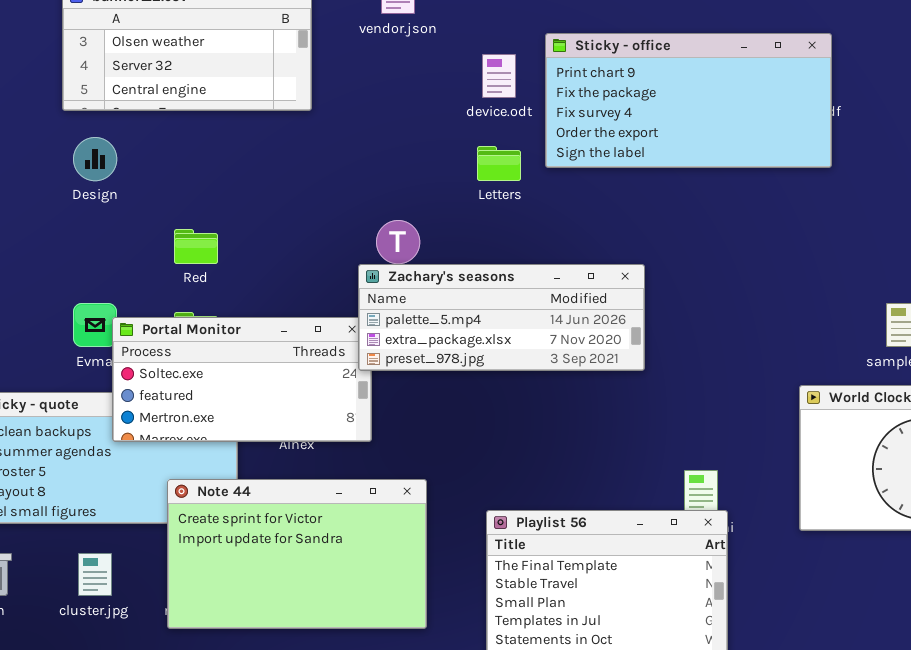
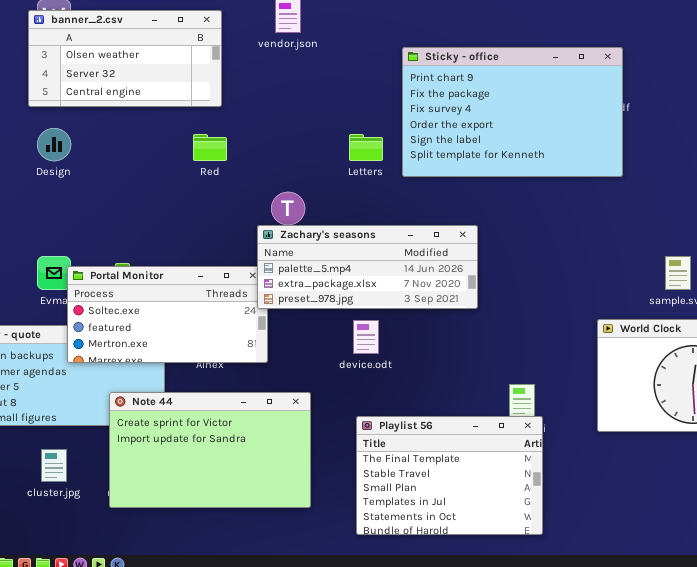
Sticky - office: [545,33,832,168] -> [402,47,623,177], resized
device.odt: [482,54,516,98] -> [353,320,379,354], moved
Red: [174,229,218,264] -> [193,134,227,161], moved

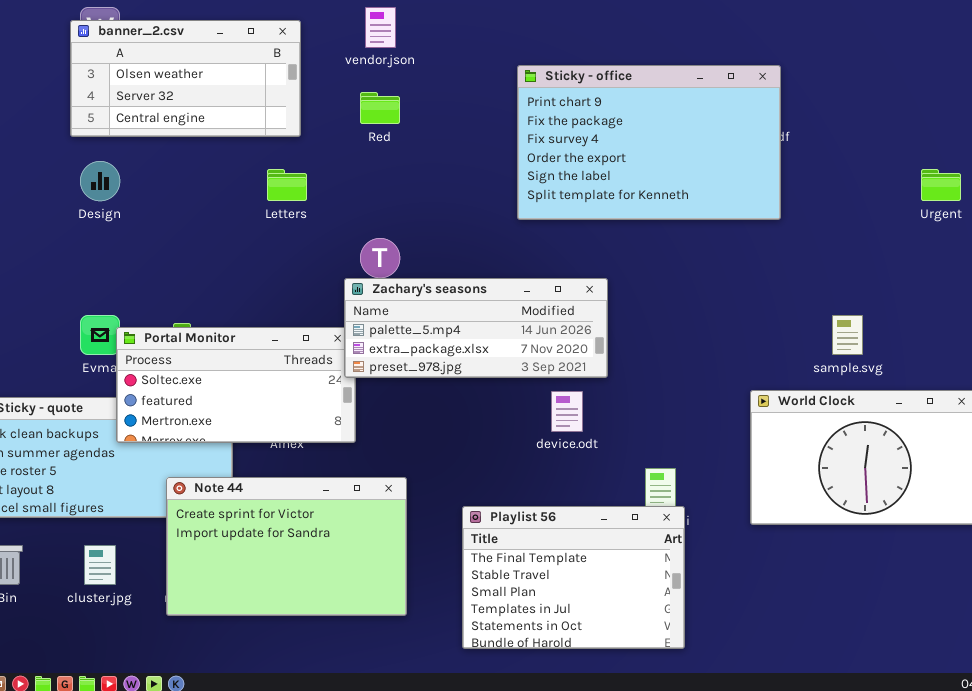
Red: [193,134,227,161] -> [360,92,400,124], moved
Letters: [349,134,383,161] -> [267,169,307,201], moved
device.odt: [353,320,379,354] -> [551,391,583,432], moved

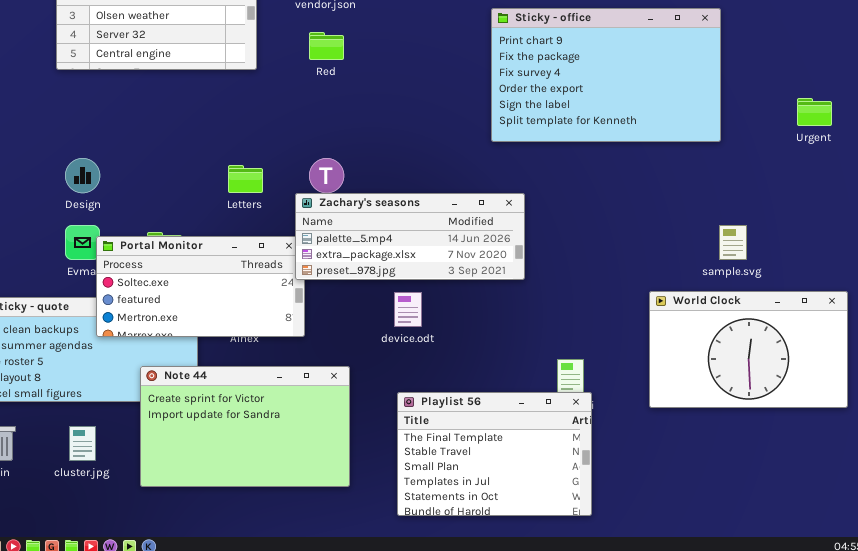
Sticky - office: [517,65,781,220] -> [491,8,721,142], moved
Design: [80,161,120,201] -> [65,158,100,193], moved
Letters: [267,169,307,201] -> [228,165,263,193], moved
device.odt: [551,391,583,432] -> [394,292,422,327], moved

